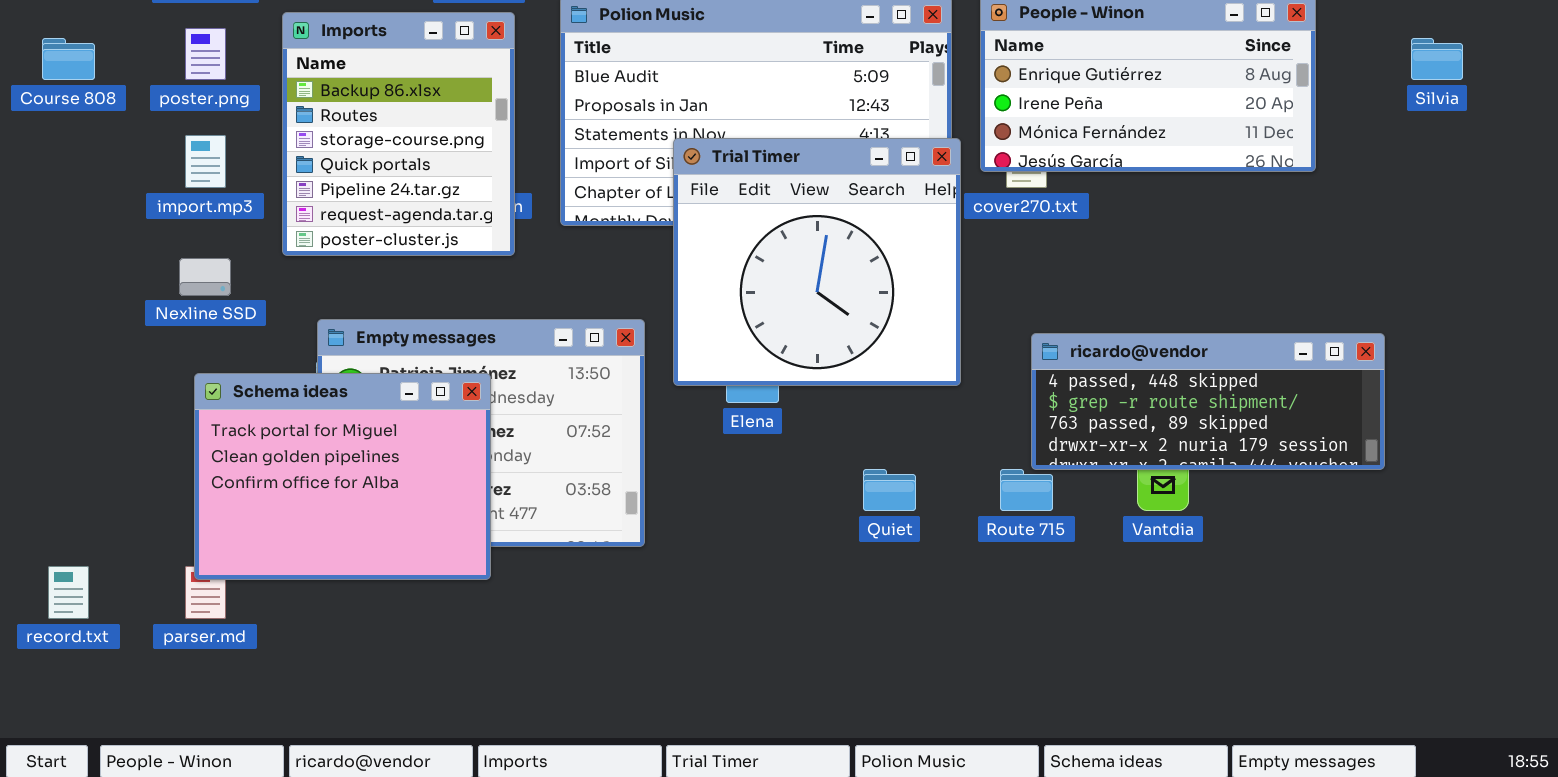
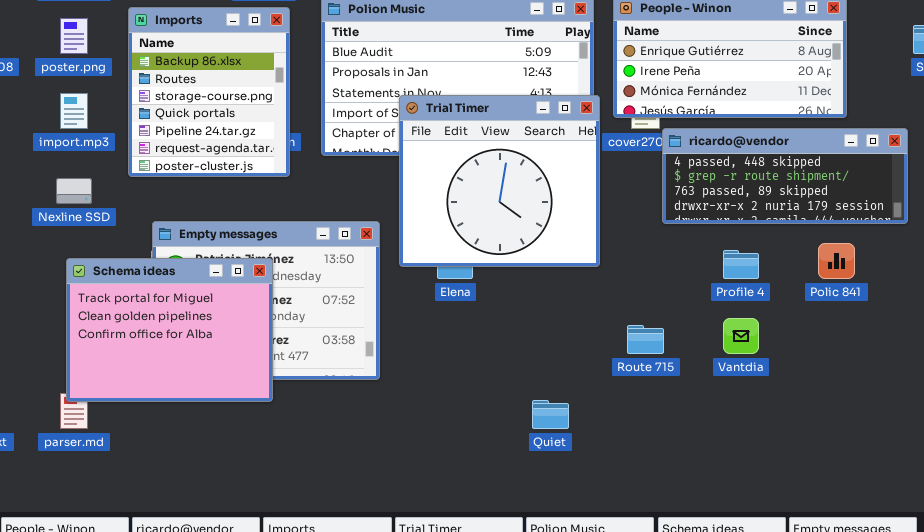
ricardo@vendor: [1031,333,1385,470] -> [662,128,908,224], moved
Quiet: [863,469,916,511] -> [532,400,569,429], moved

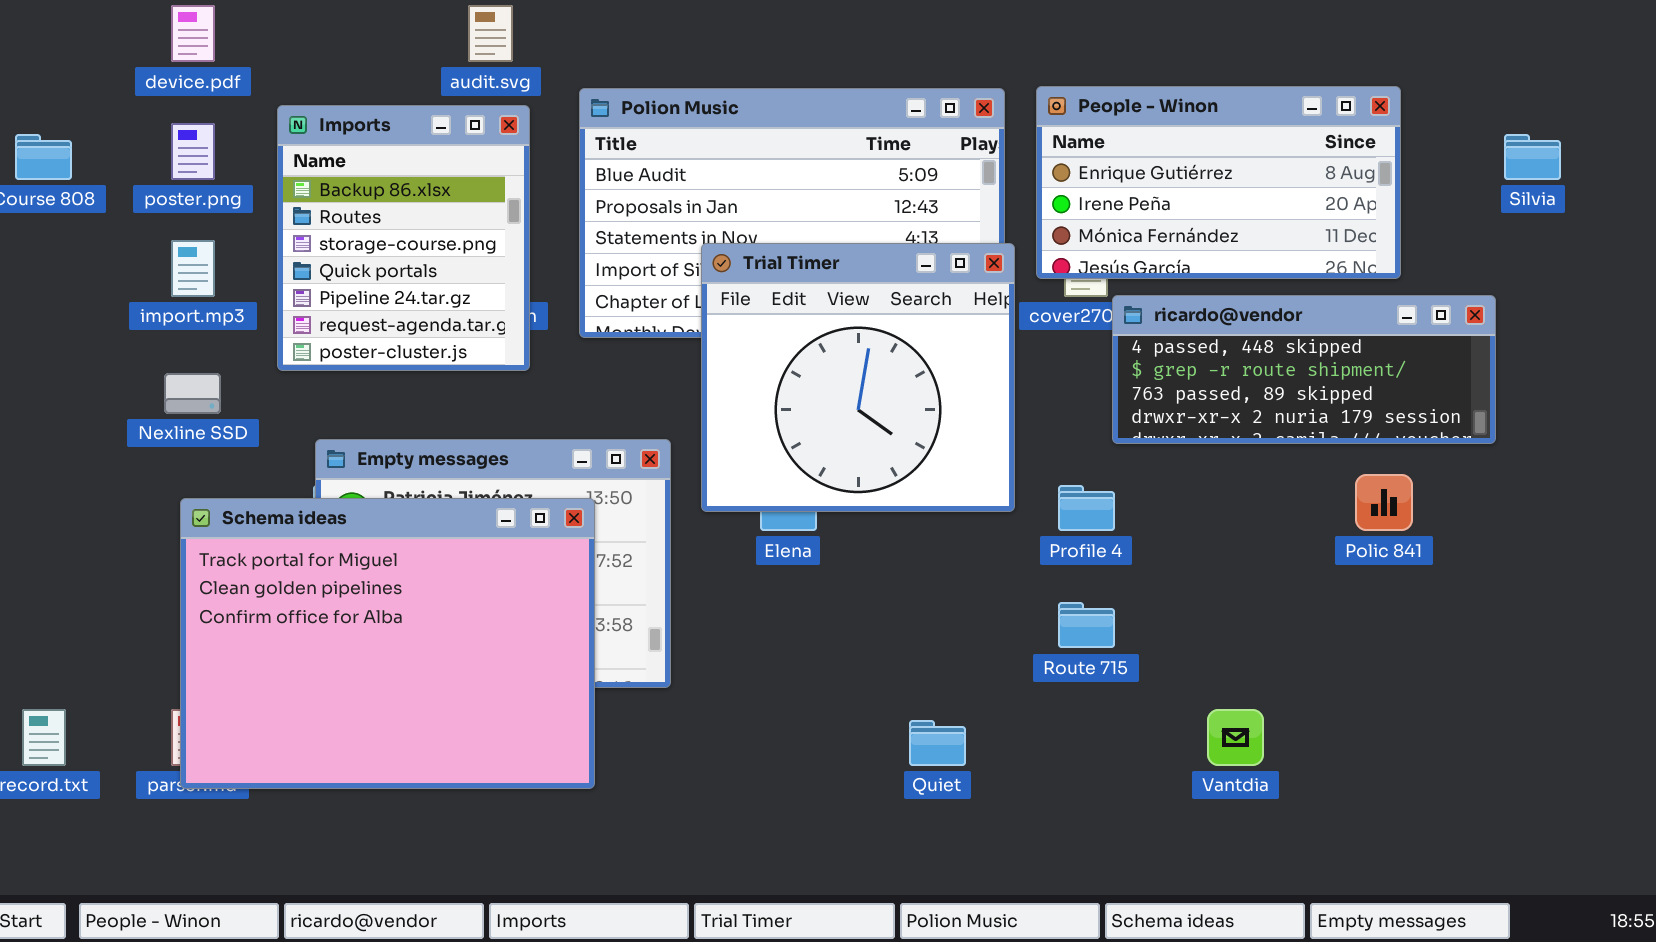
Profile 4: [723,250,759,279] -> [1058,485,1115,531], moved
Schema ideas: [66,258,273,402] -> [180,498,595,789], resized
Vantdia: [723,318,759,354] -> [1207,709,1264,766], moved

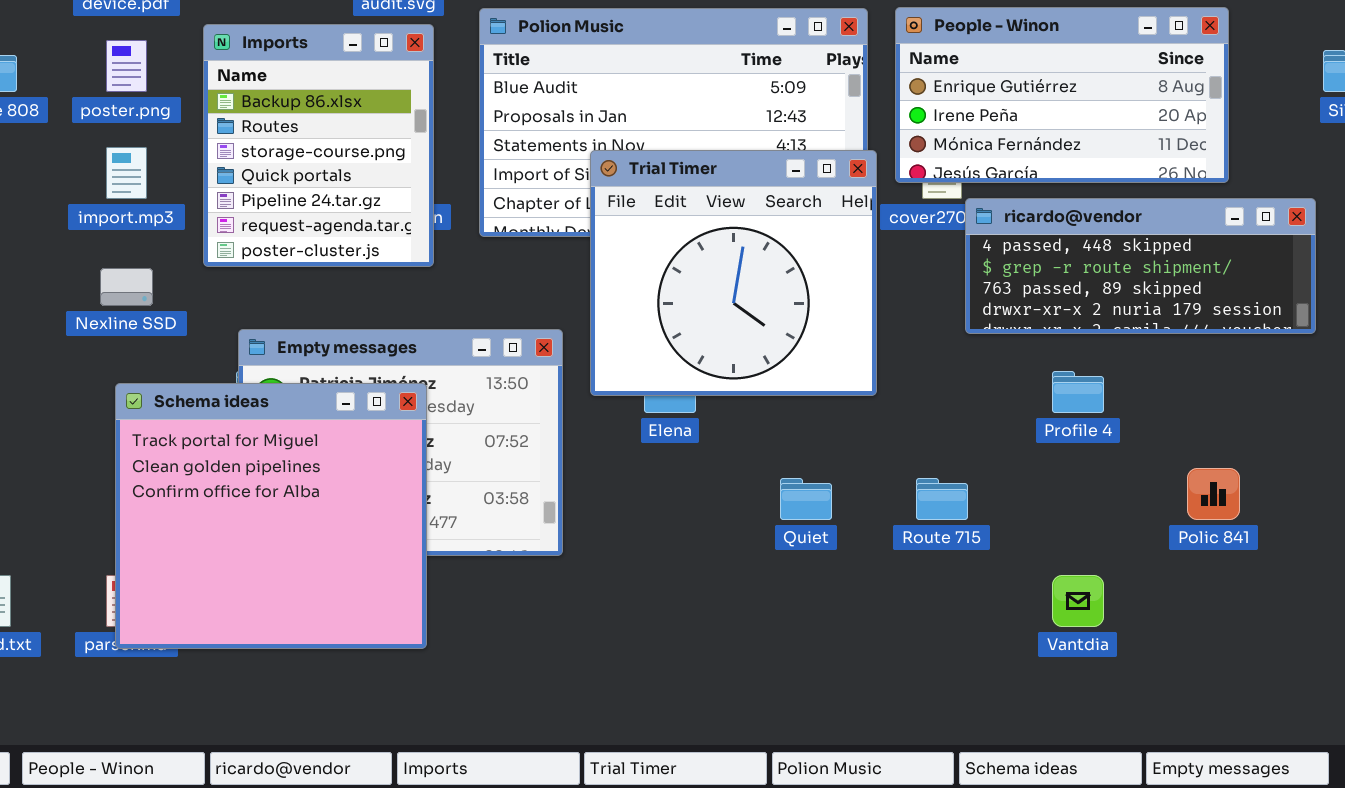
Polic 841: [1355,474,1413,531] -> [1187,468,1240,520], moved
Profile 4: [1058,485,1115,531] -> [1052,371,1104,413], moved
Schema ideas: [180,498,595,789] -> [115,383,427,649], resized
Quiet: [909,720,966,766] -> [780,478,832,520], moved

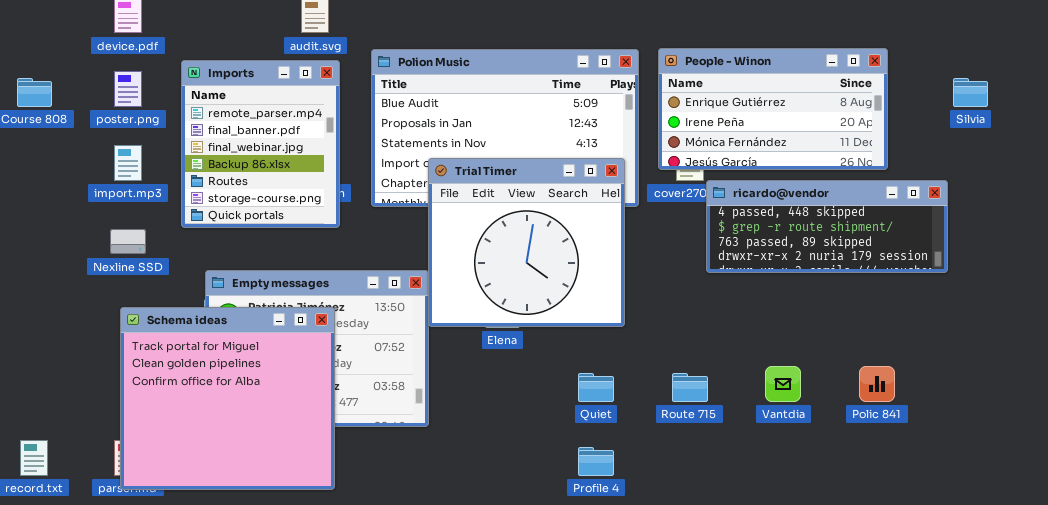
Imports: [203,24,434,267] -> [181,60,340,228], scrolled up 3 rows
Trial Timer: [590,150,877,396] -> [428,158,625,327], moved
Profile 4: [1052,371,1104,413] -> [578,447,614,476], moved
Vantdia: [1052,575,1104,627] -> [765,366,801,402], moved

